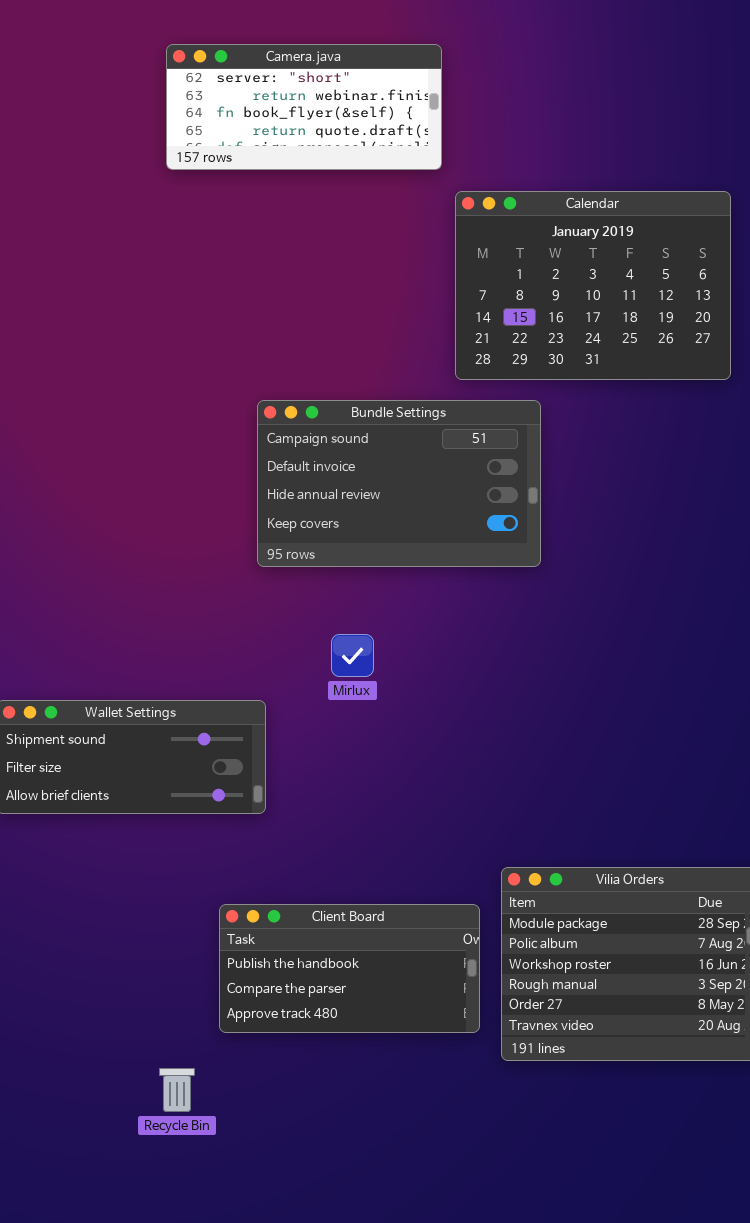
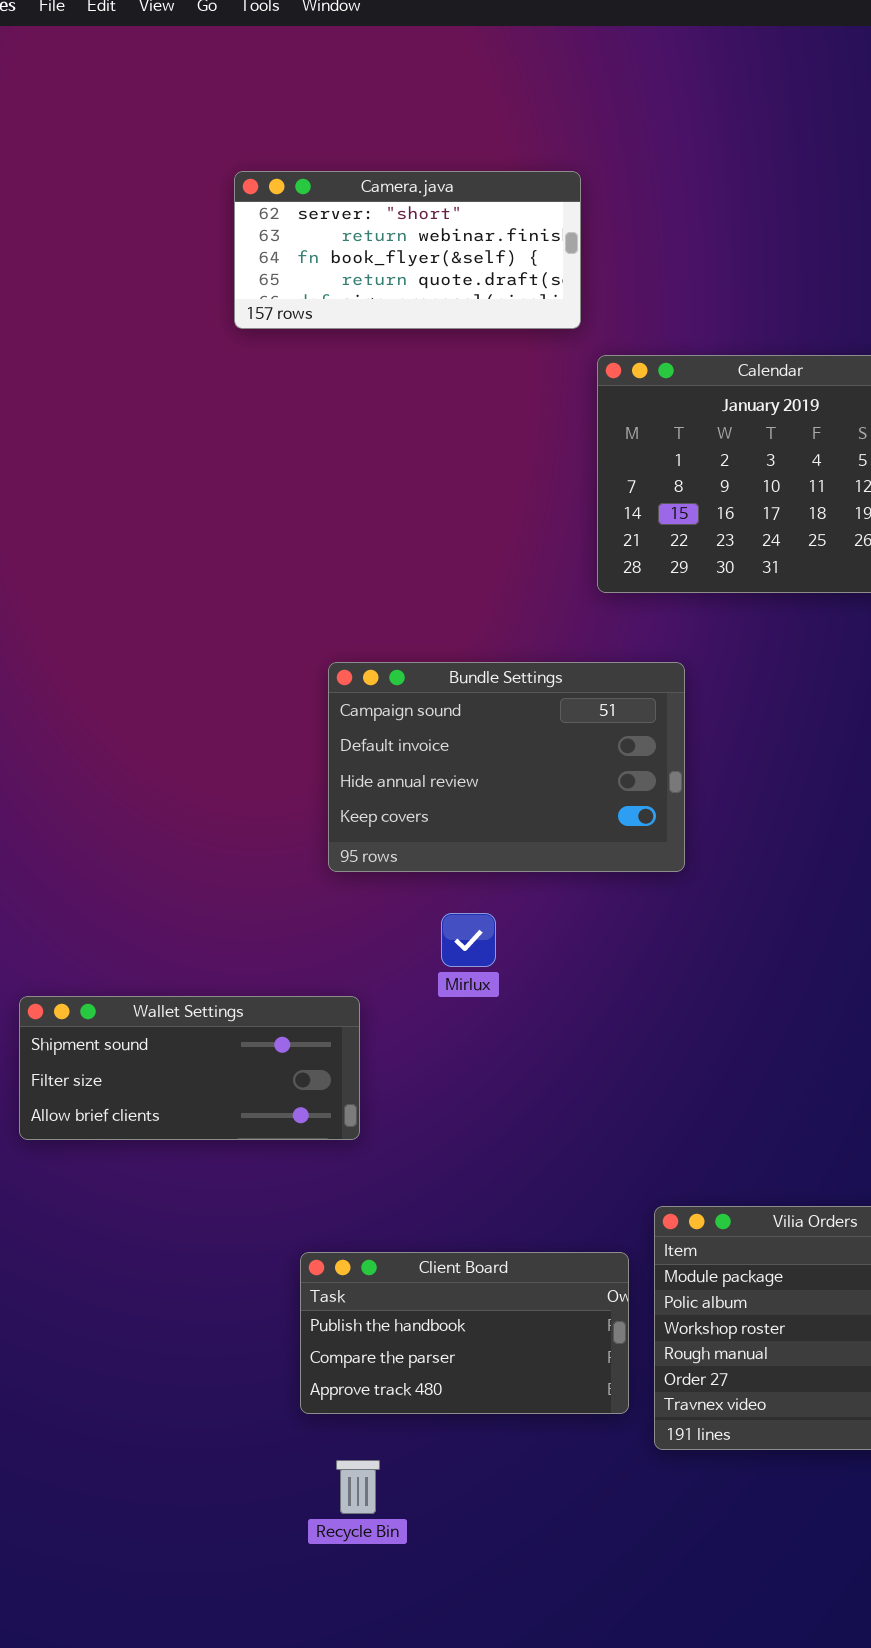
Bundle Settings: [257,400,541,567] -> [328,662,685,872], moved
Recycle Bin: [159,1068,195,1112] -> [336,1460,380,1514], moved

